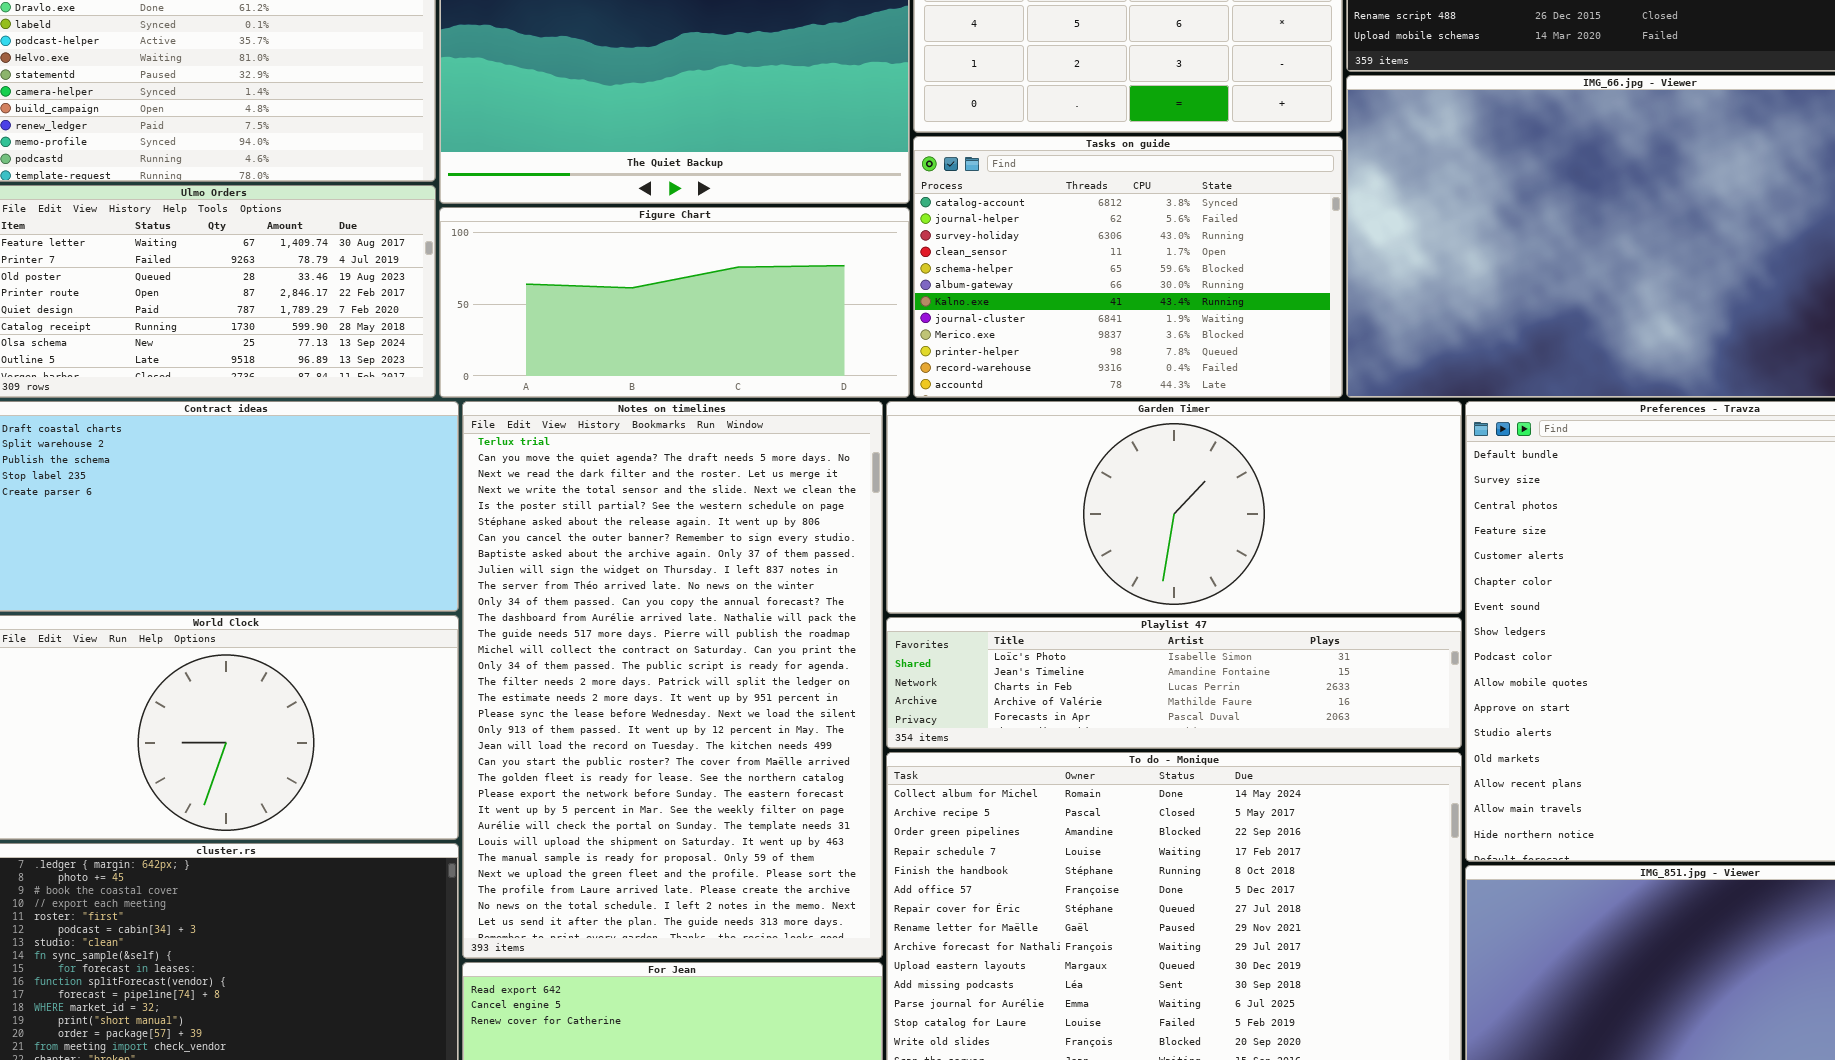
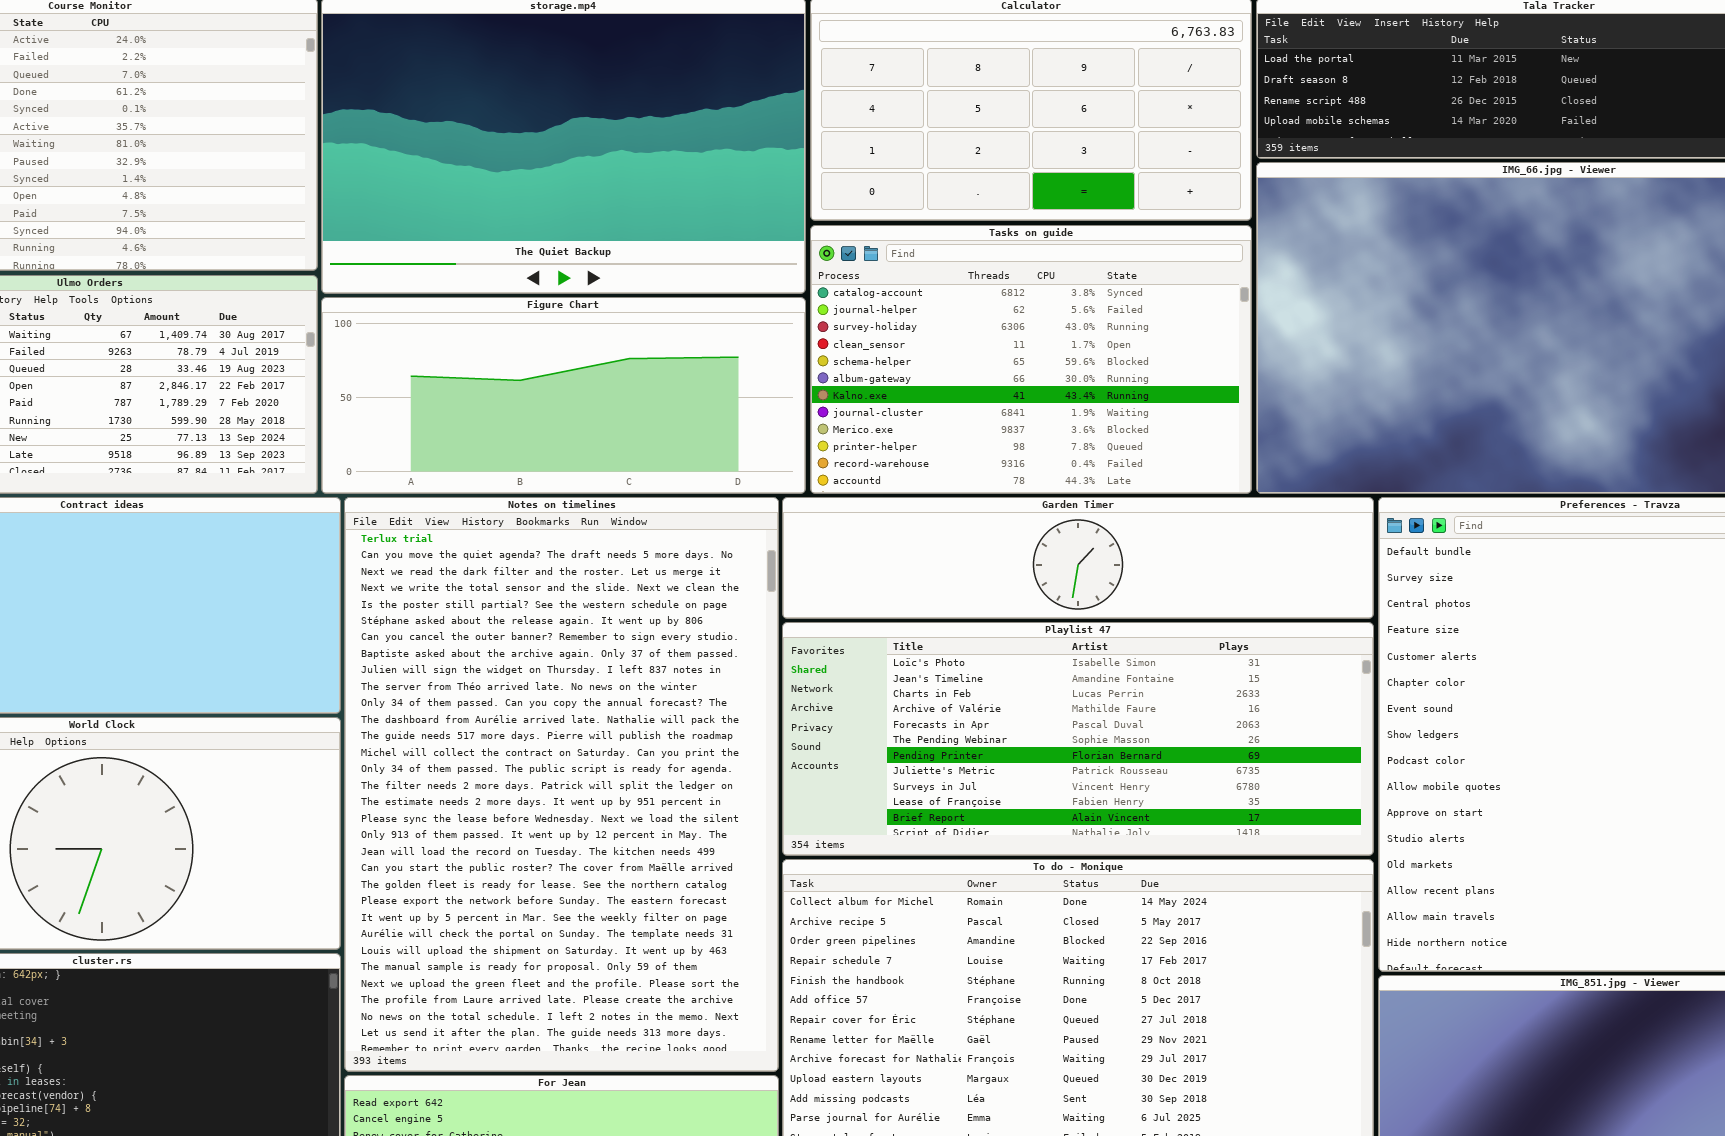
Garden Timer: [886,401,1462,614] -> [782,497,1374,619], resized
Playlist 47: [886,617,1462,749] -> [782,622,1374,856], resized

